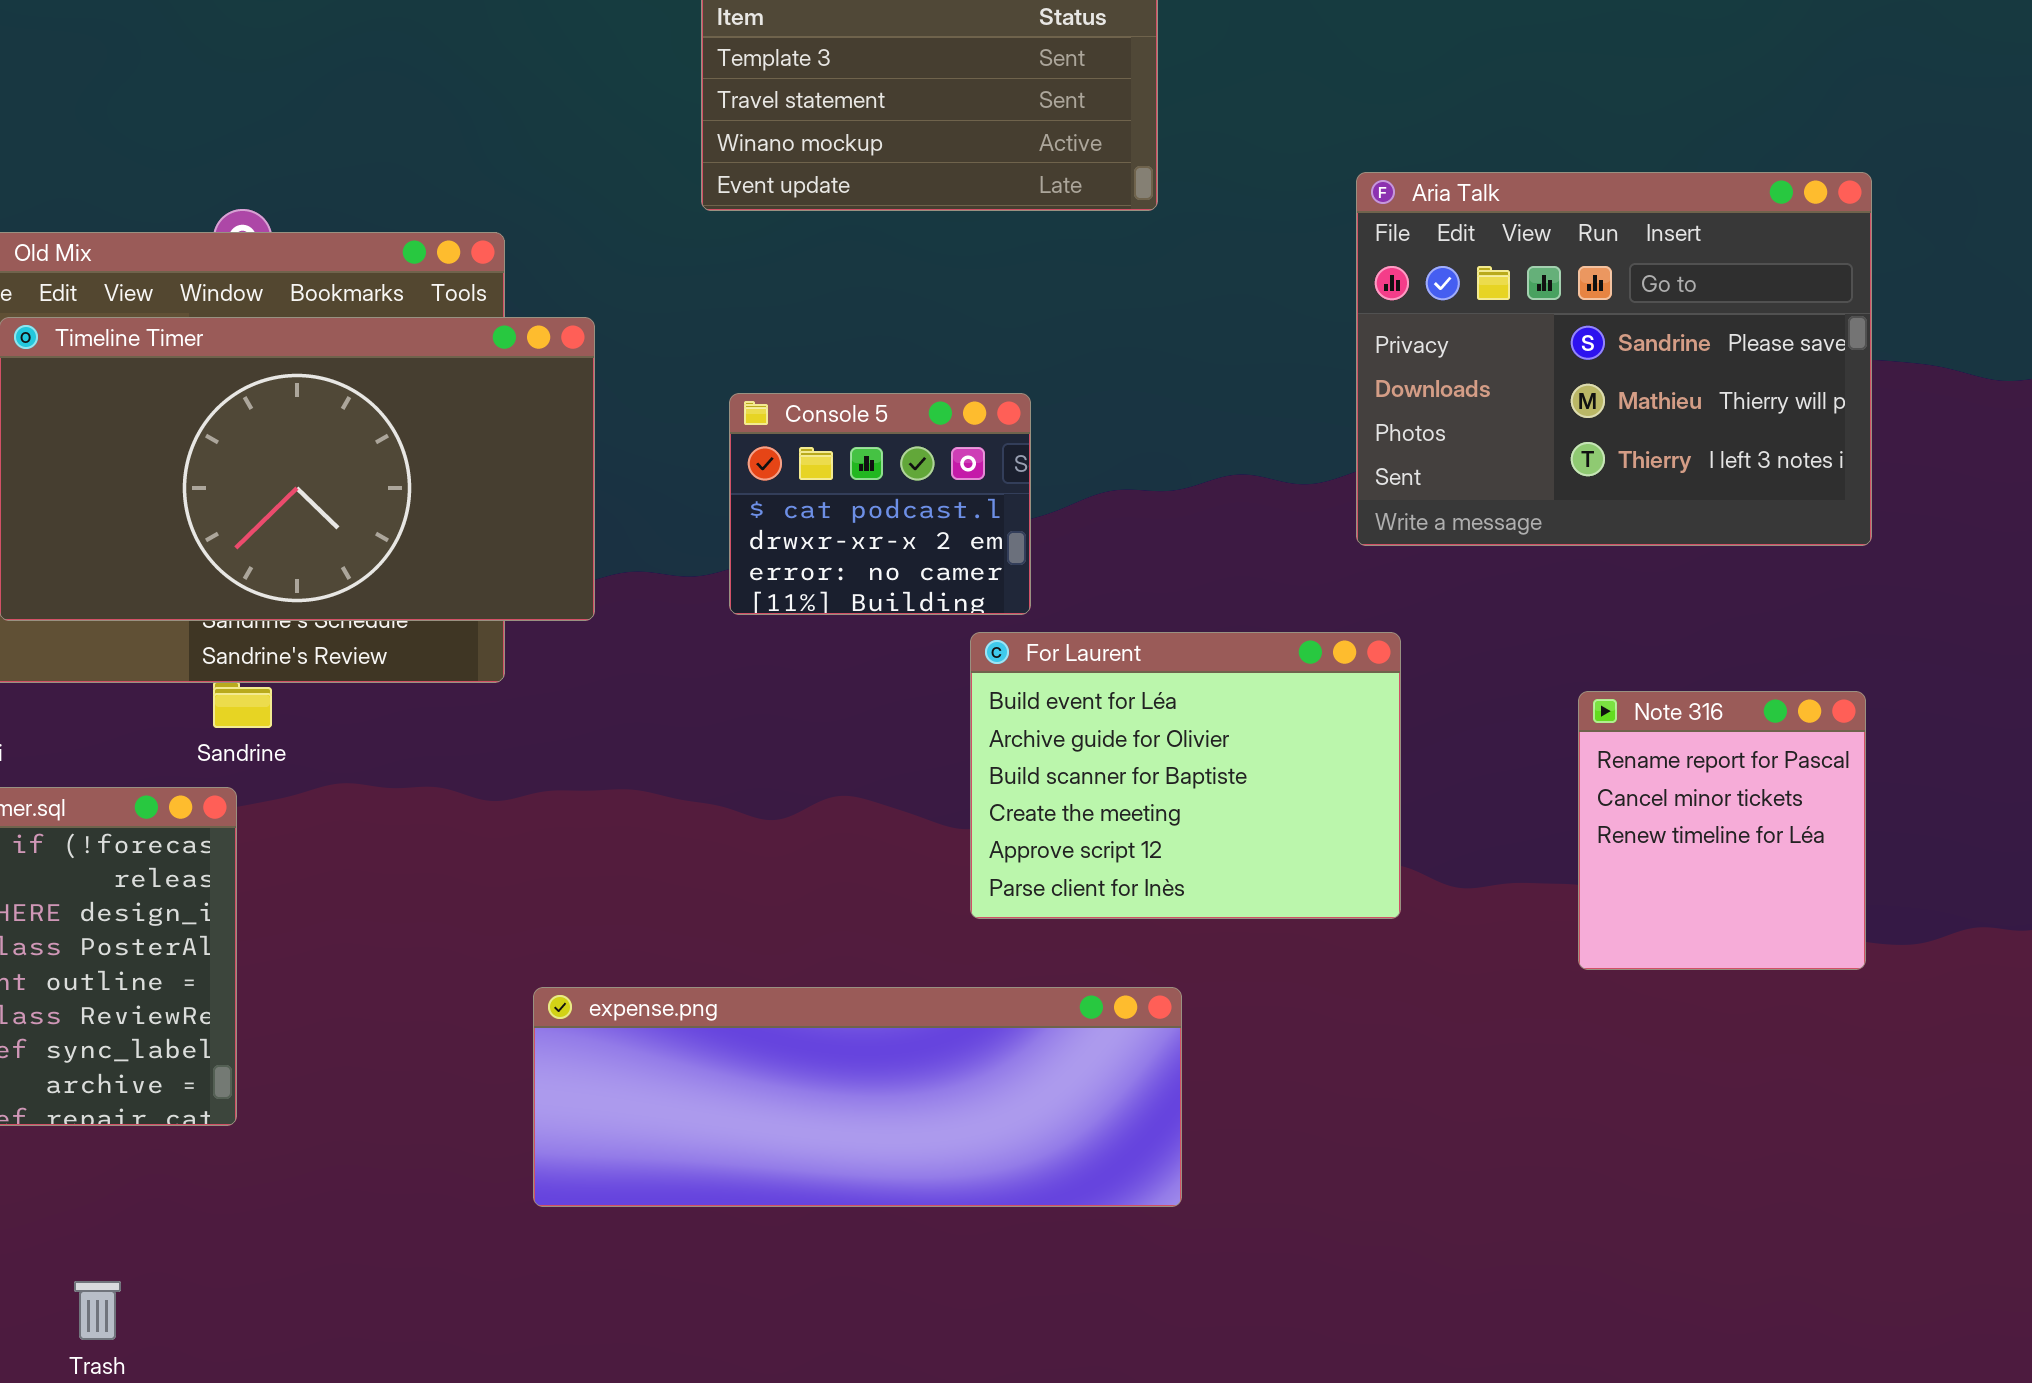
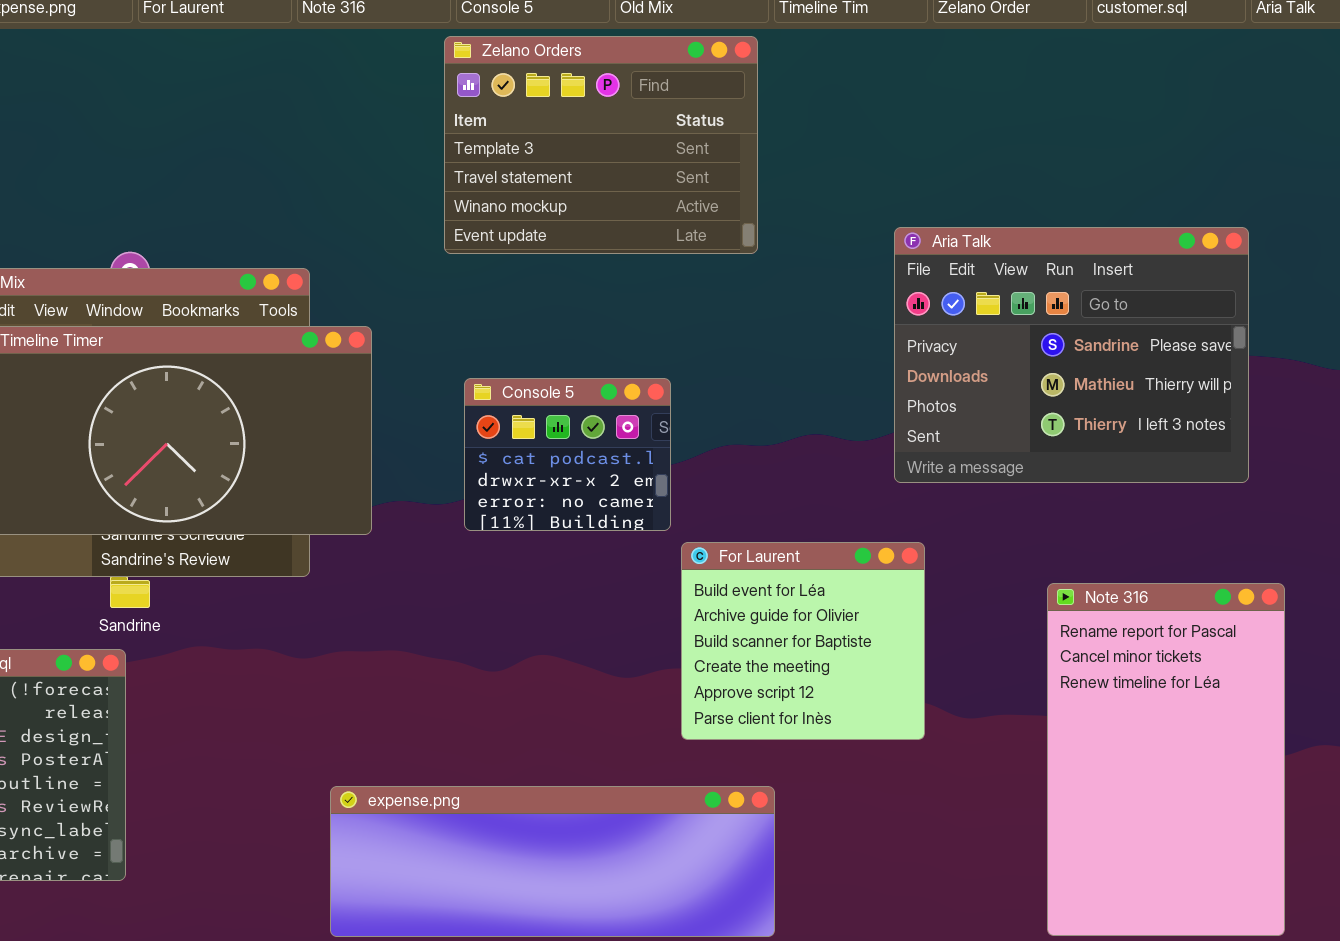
For Laurent: [970,632,1401,919] -> [681,542,925,740], resized
Note 316: [1578,691,1866,970] -> [1047,583,1285,936], resized

